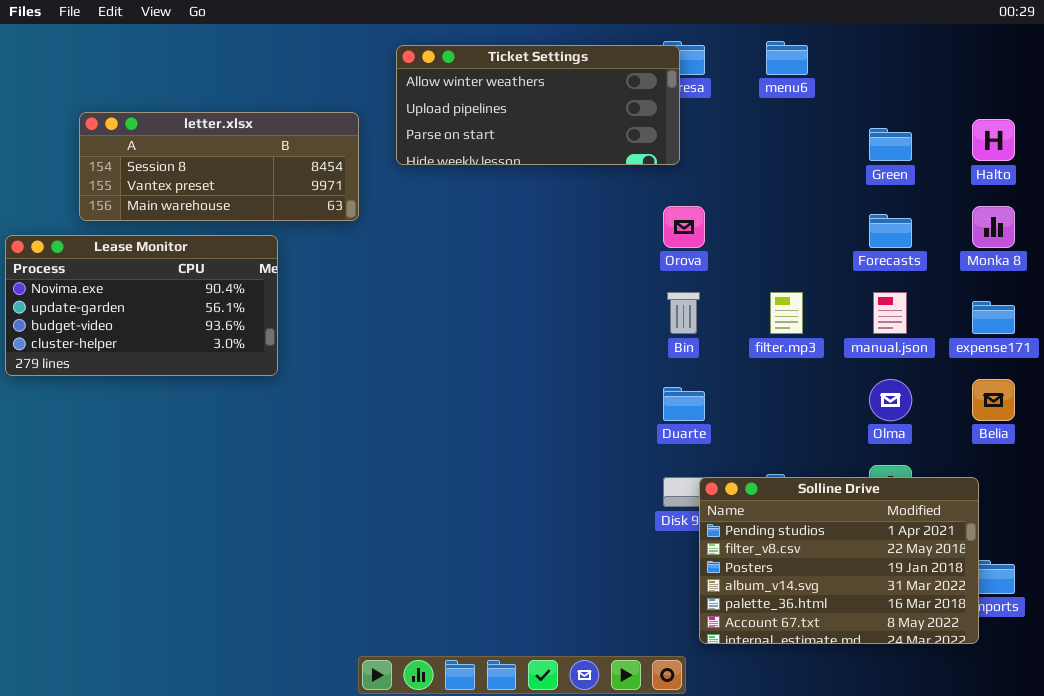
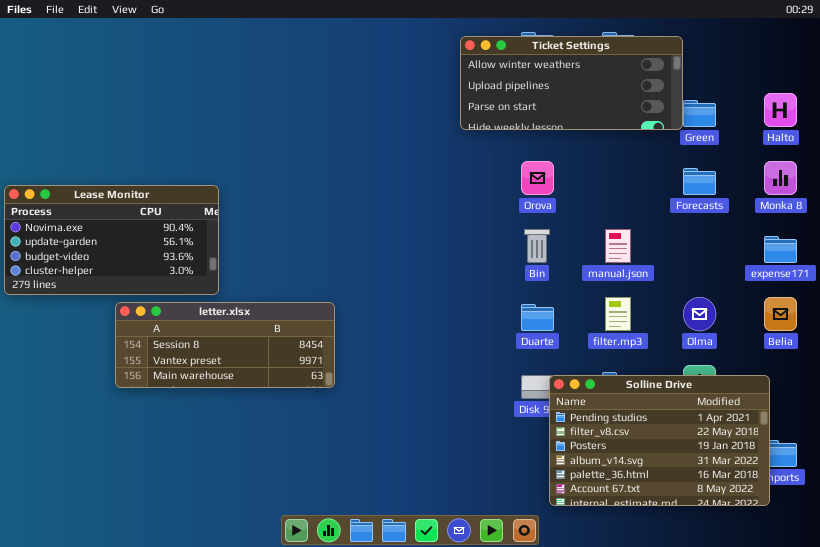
Ticket Settings: [396,45,680,165] -> [460,36,683,130], moved
letter.xlsx: [79,112,359,221] -> [115,302,335,388], moved
filter.mp3: [770,292,803,334] -> [605,297,631,331], moved
manual.json: [873,292,907,334] -> [605,229,631,263], moved

